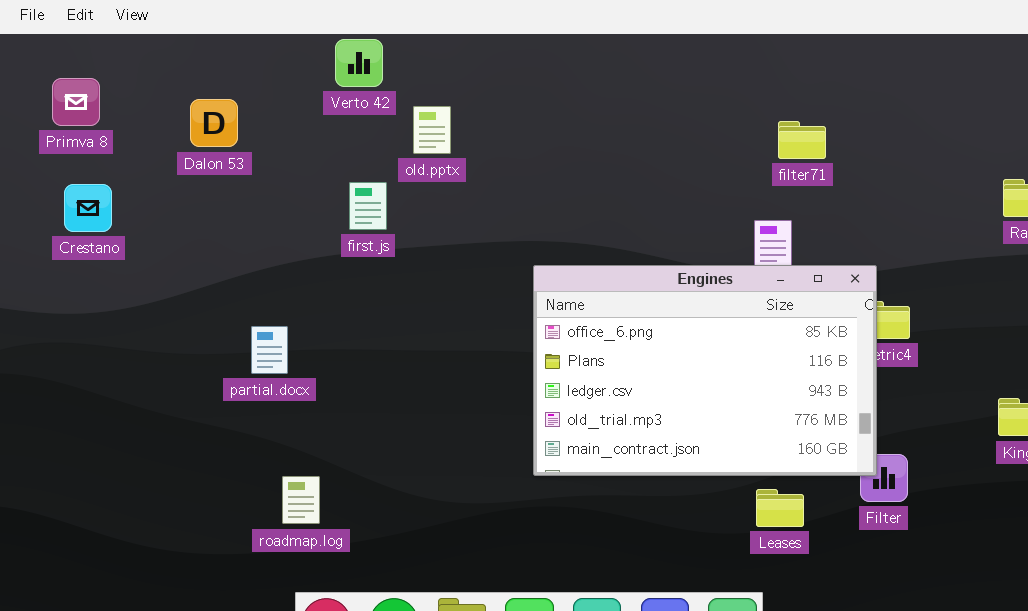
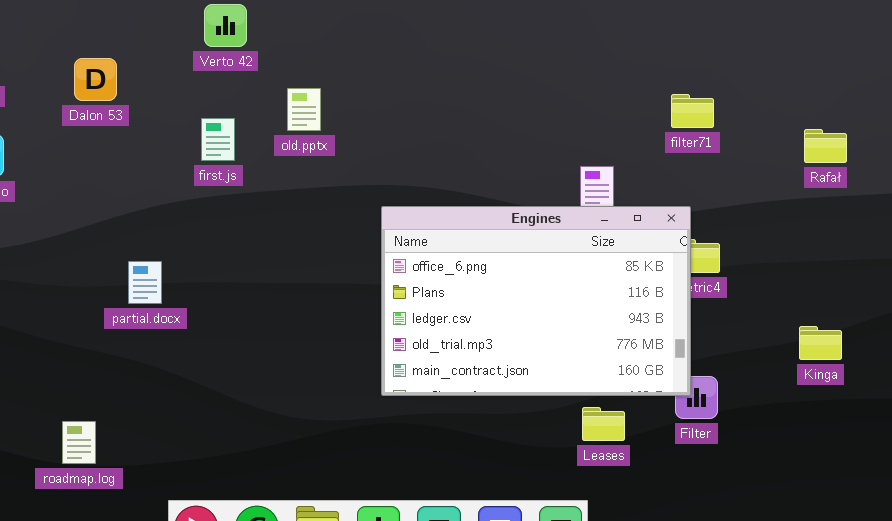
old.pptx: [413,106,451,154] -> [287,88,321,131], moved
filter71: [778,121,826,159] -> [671,94,714,128], moved
first.js: [349,182,387,230] -> [201,118,235,161], moved
roadmap.log: [282,476,320,524] -> [62,421,96,464], moved

